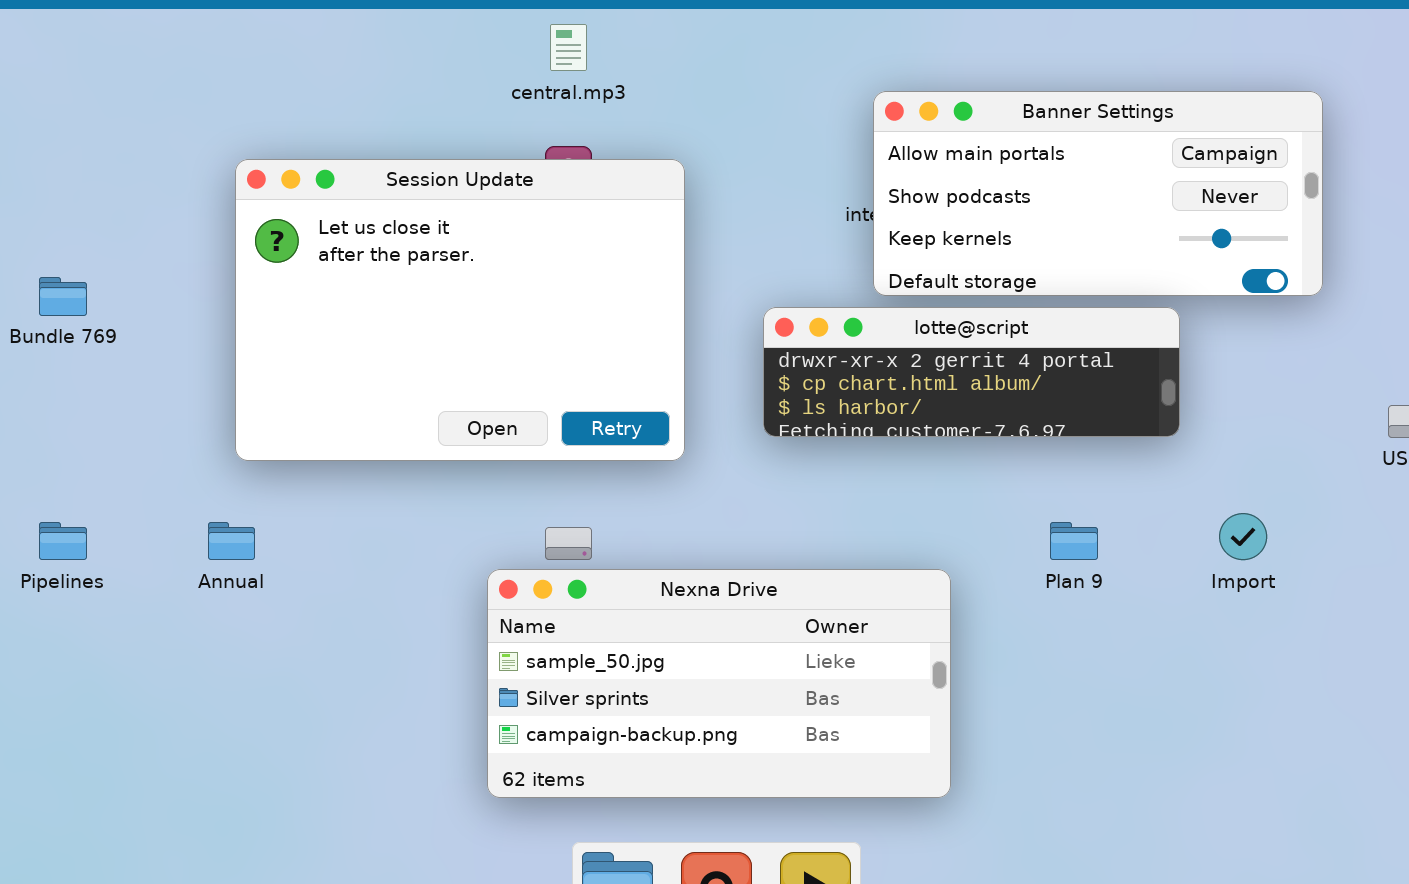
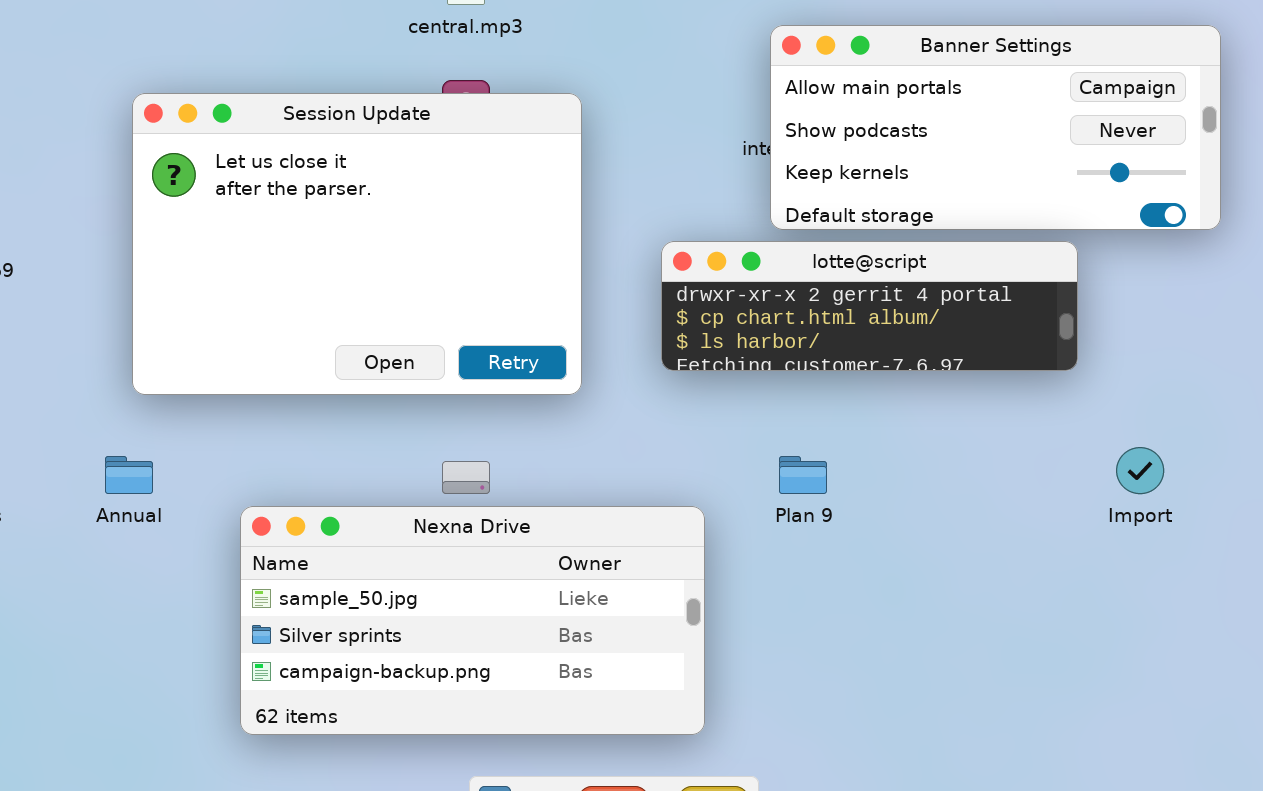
Plan 9: [1050,522,1098,560] -> [779,456,827,494], moved
Nexna Drive: [487,569,951,798] -> [240,506,705,735], moved

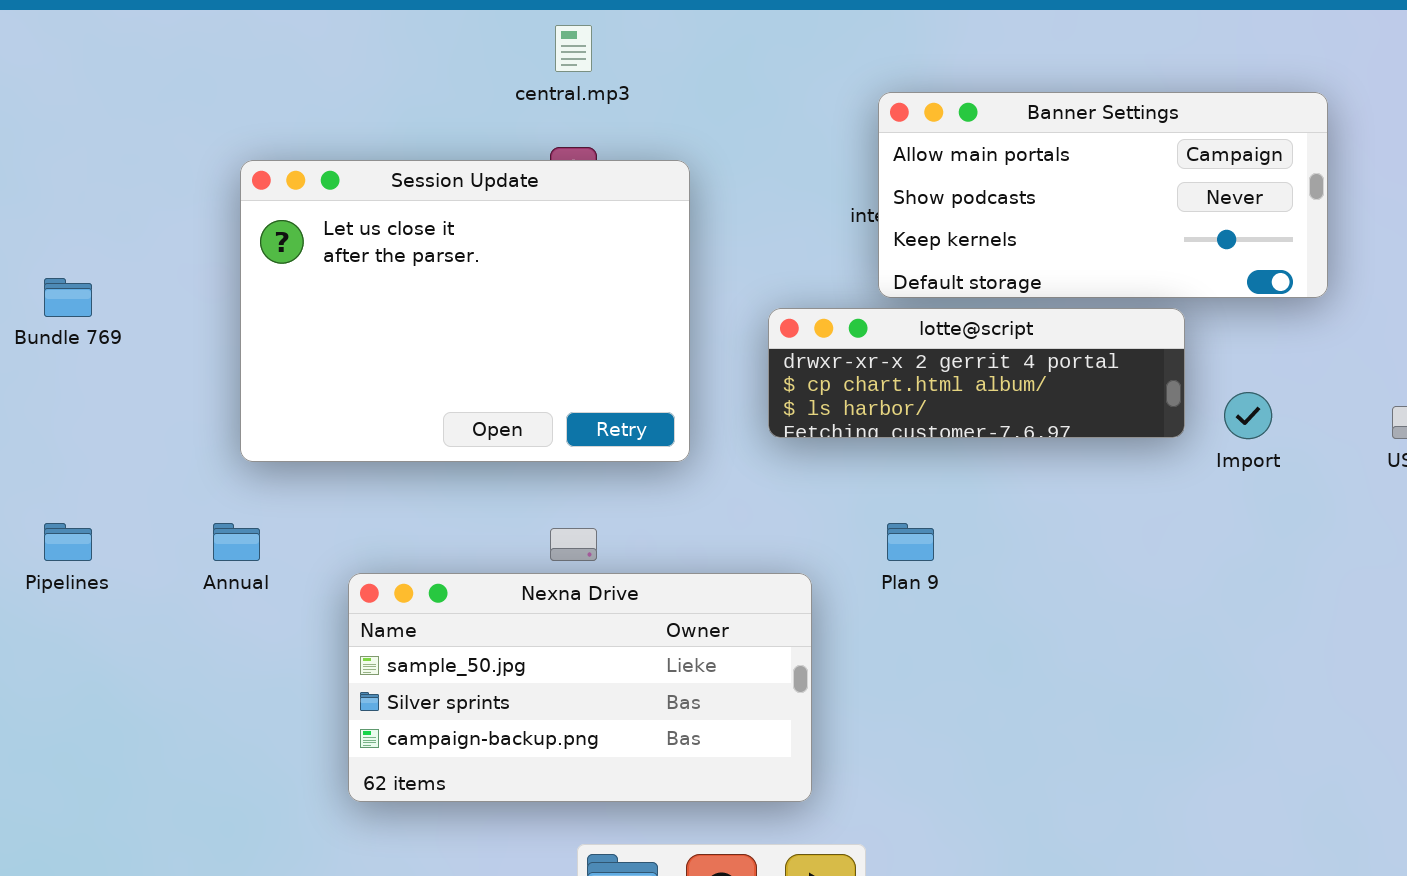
Import: [1116,447,1164,494] -> [1224,392,1272,439], moved

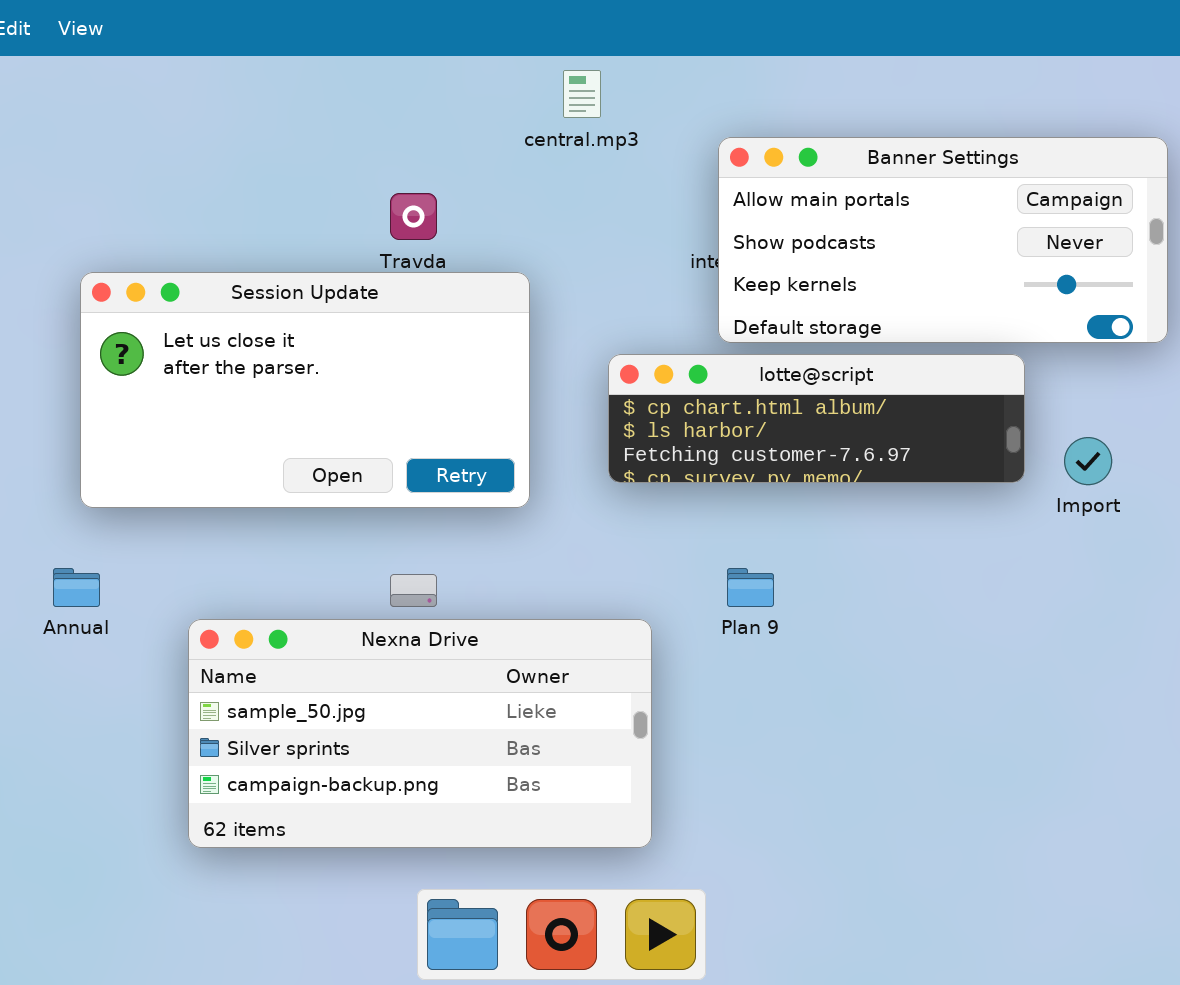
central.mp3: [555,25,592,72] -> [563,70,601,118], moved
Session Update: [240,160,690,462] -> [80,272,530,508], resized
lotte@script: [768,308,1185,438] -> [608,354,1025,483], scrolled down 1 row

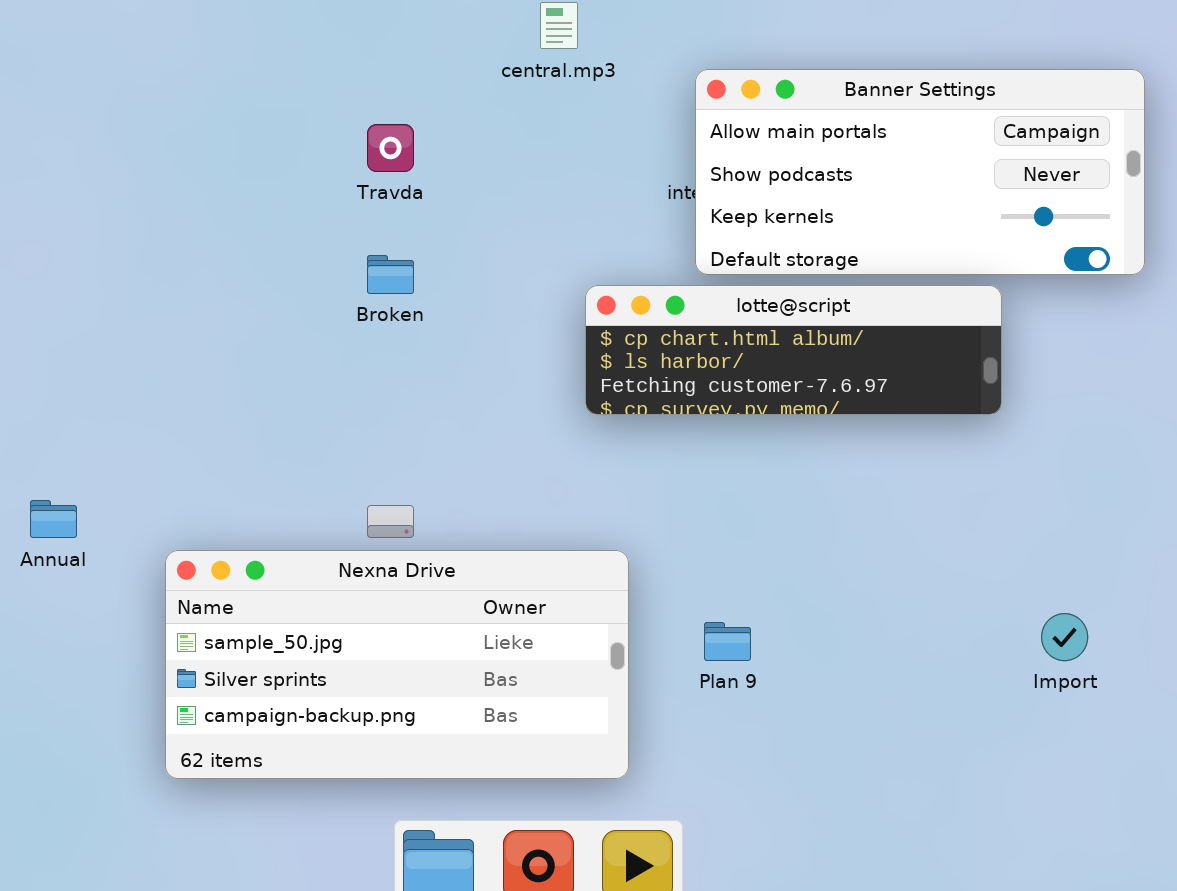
Session Update: [80,272,530,508] -> none, closed
Import: [1064,437,1112,485] -> [1041,613,1088,661], moved
Plan 9: [727,568,774,607] -> [704,622,751,661], moved

